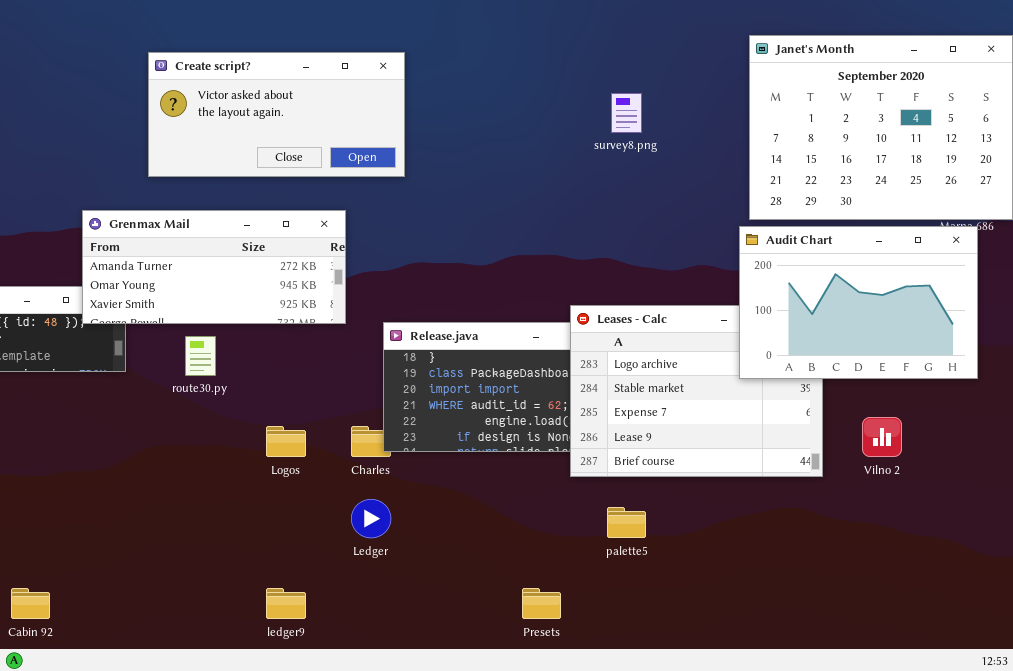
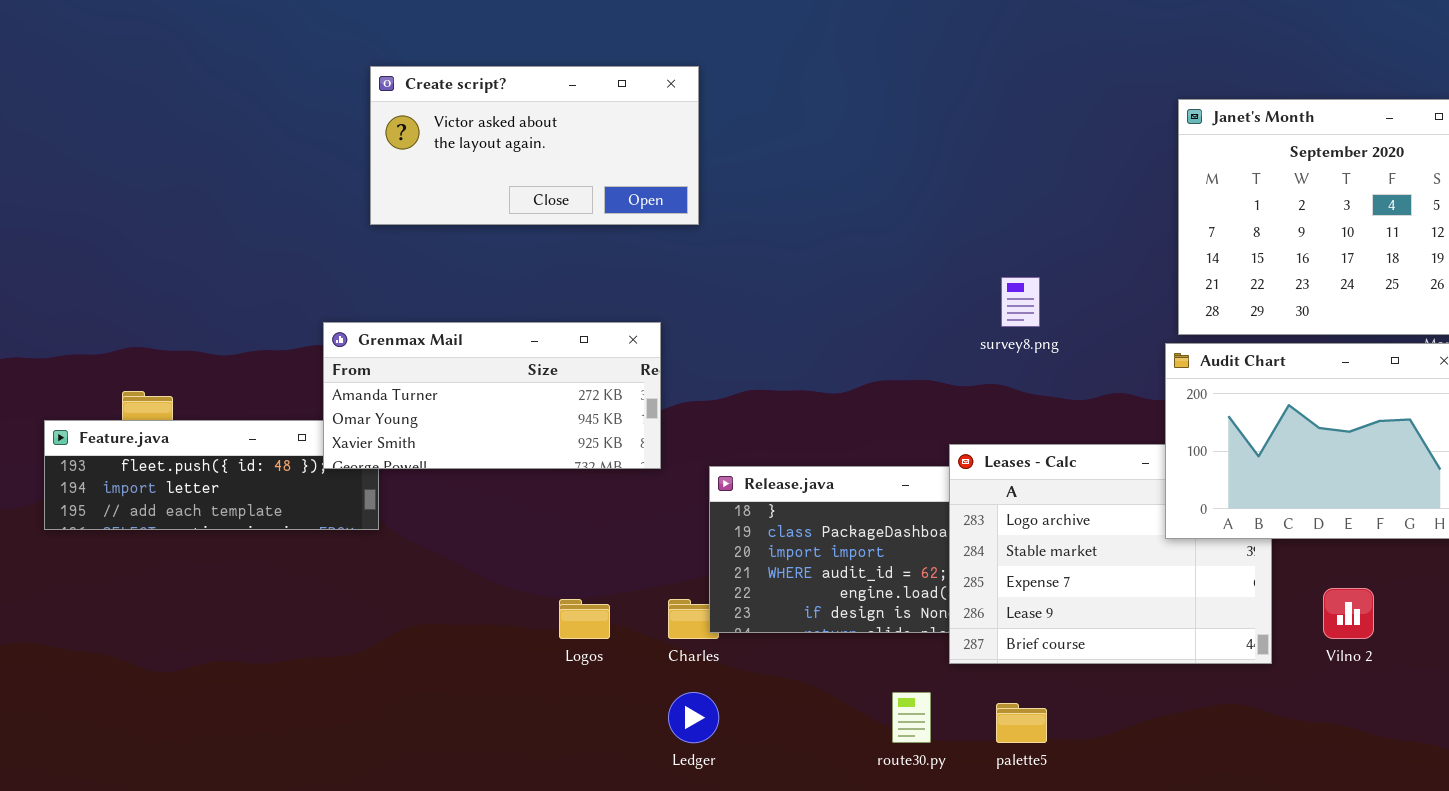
Create script?: [148,52,405,177] -> [370,66,699,225], moved
survey8.png: [611,93,642,133] -> [1001,277,1040,327], moved
route30.py: [185,336,216,376] -> [892,692,931,743], moved

